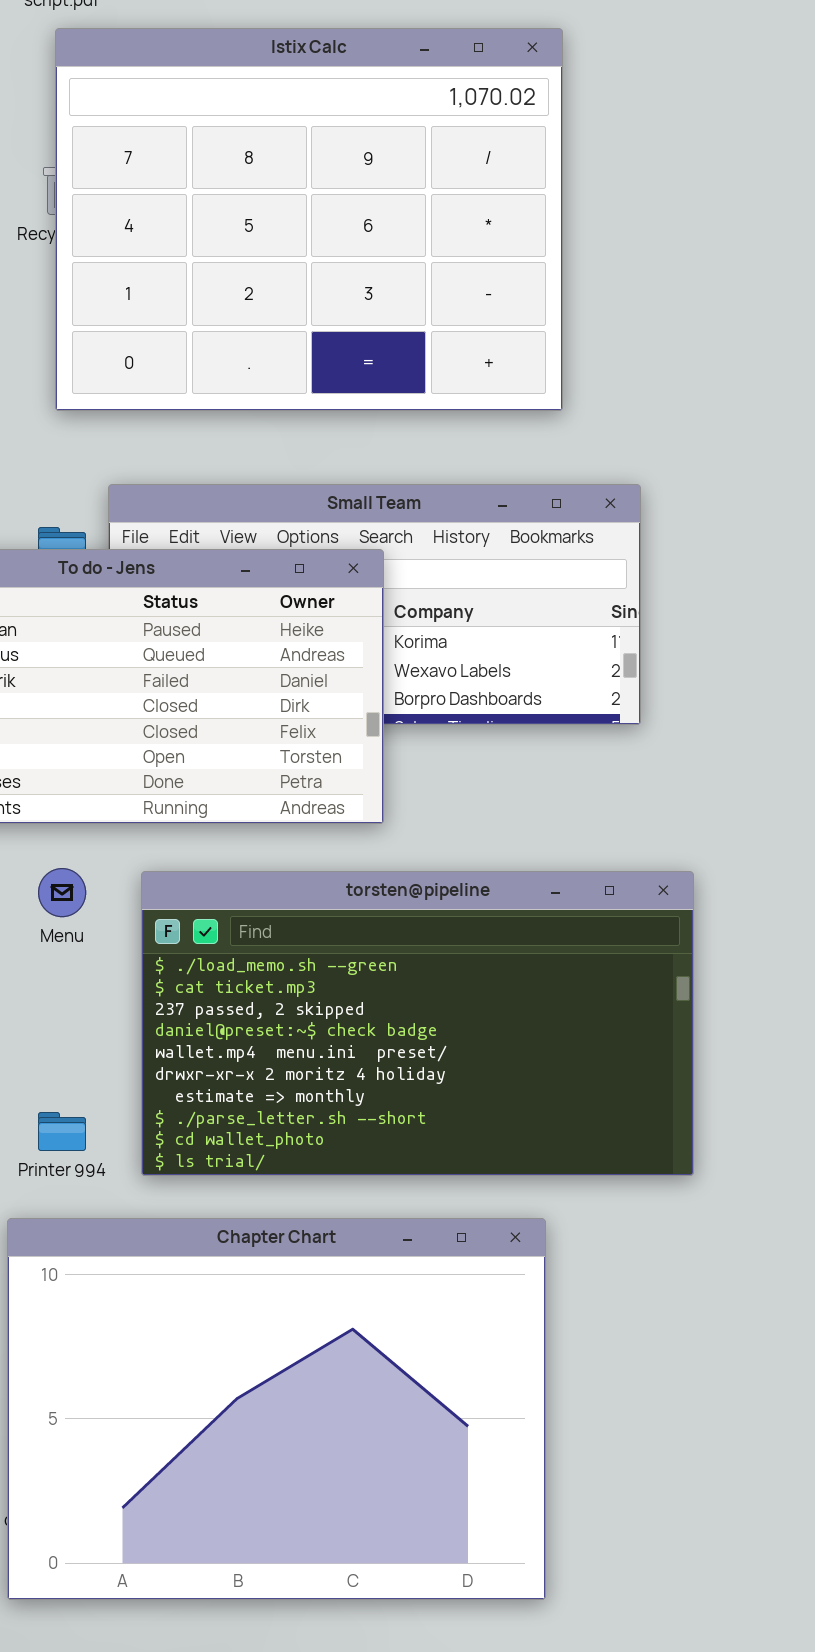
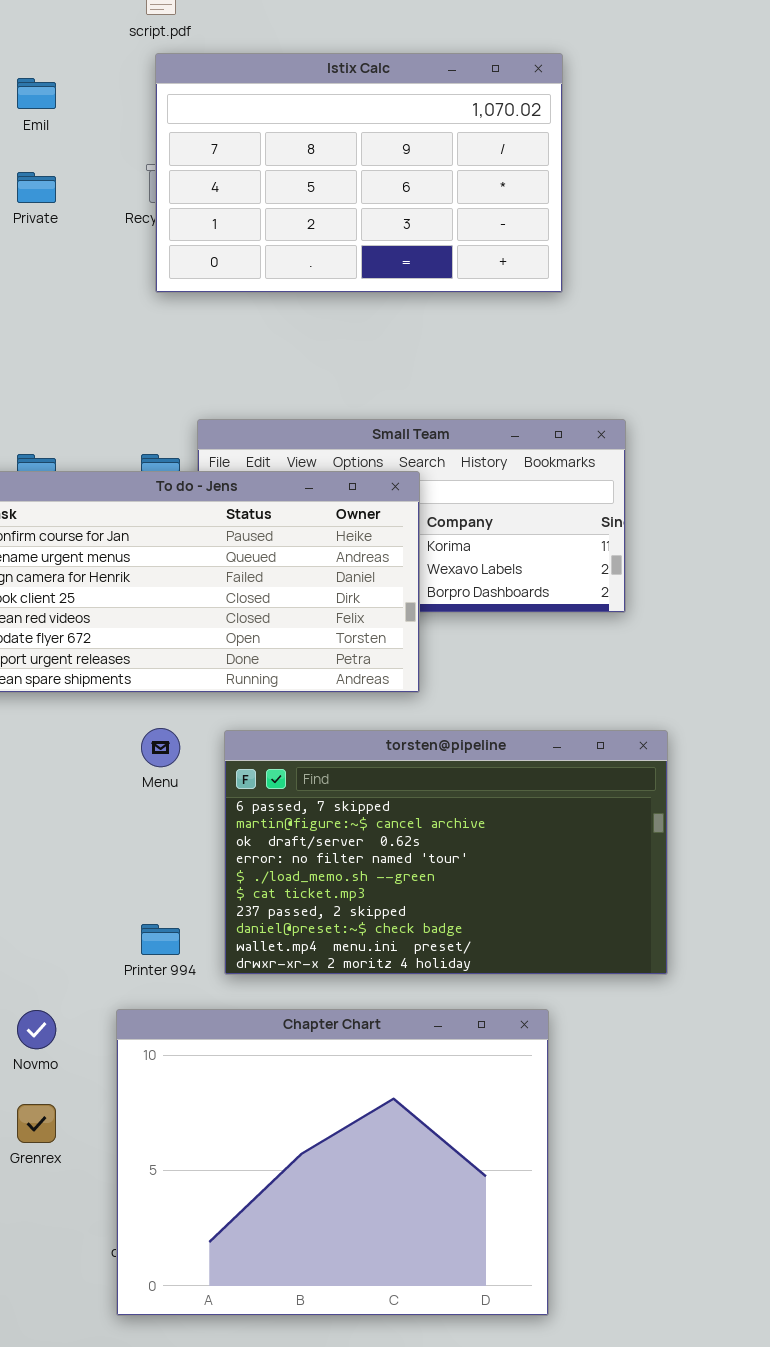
Istix Calc: [55,28,563,411] -> [155,53,563,293], resized
torsten@pipeline: [141,871,694,1176] -> [224,730,668,975], scrolled up 4 rows

